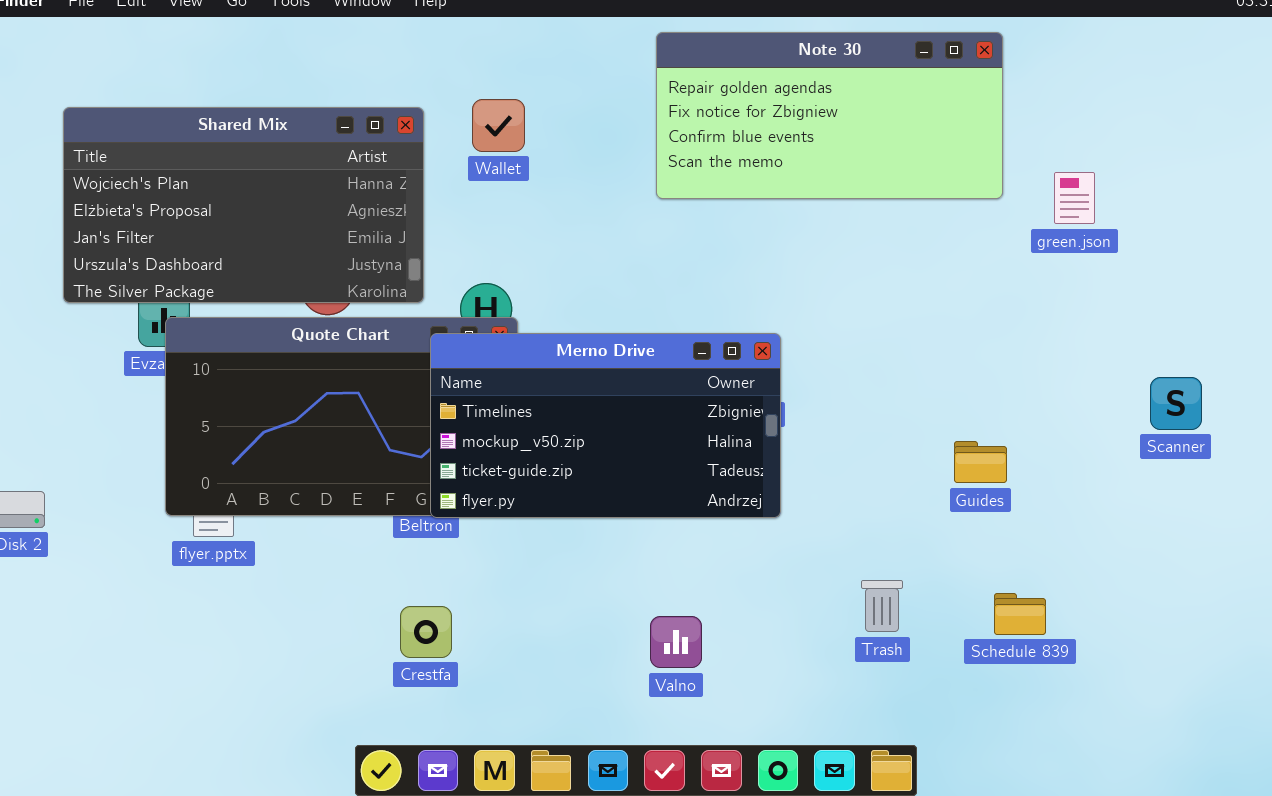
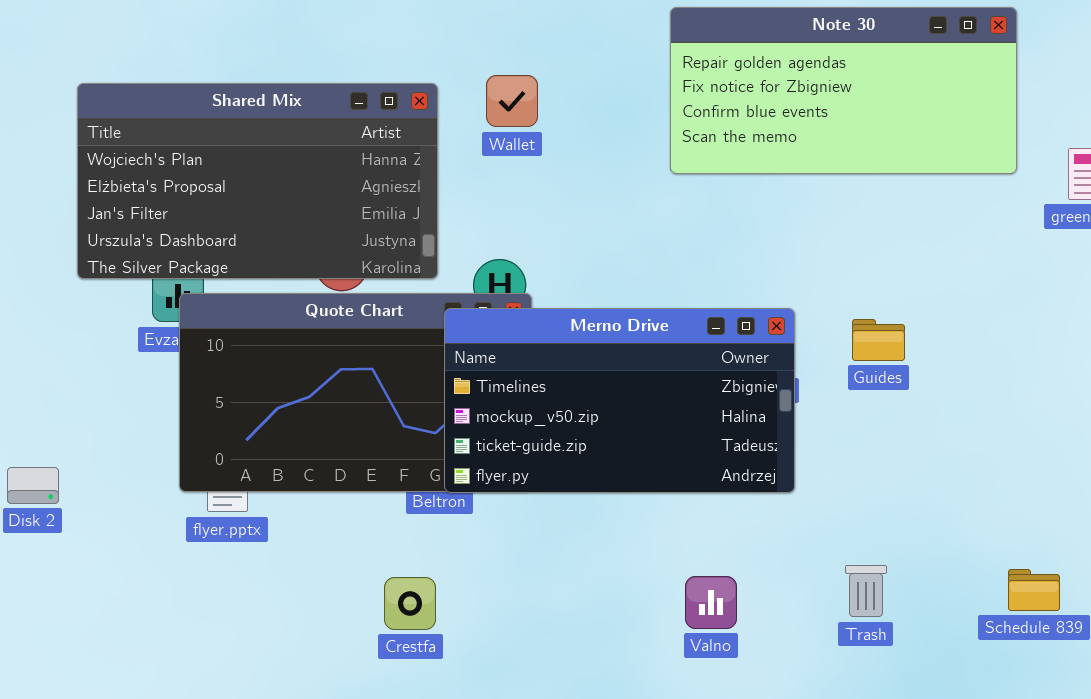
Guides: [954,441,1007,483] -> [852,319,905,361], moved
Trash: [861,580,903,632] -> [845,565,887,617], moved
Crestfa: [400,606,452,658] -> [384,577,436,630], moved
Valno: [650,616,702,668] -> [685,576,737,629], moved

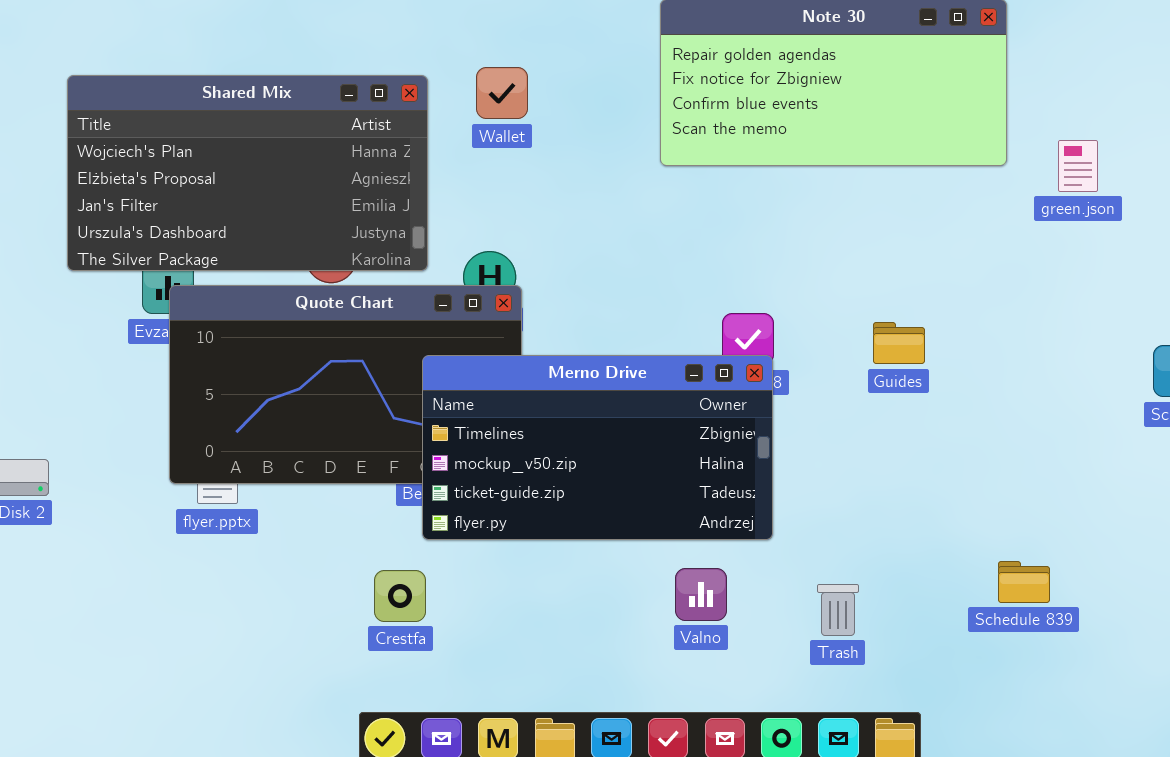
Merno Drive: [444,308,795,493] -> [422,355,773,540], moved
Guides: [852,319,905,361] -> [873,322,925,364], moved
Trash: [845,565,887,617] -> [817,584,859,636], moved

